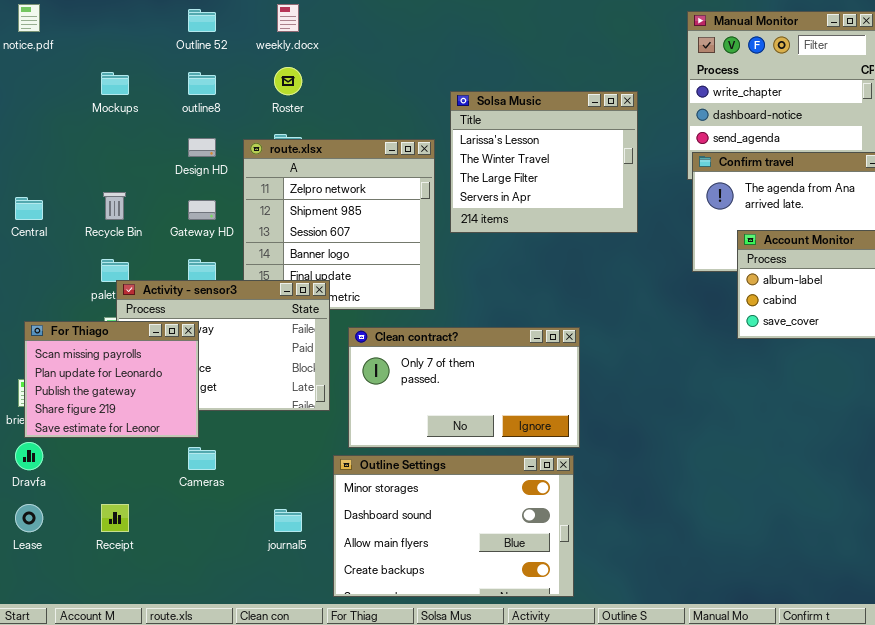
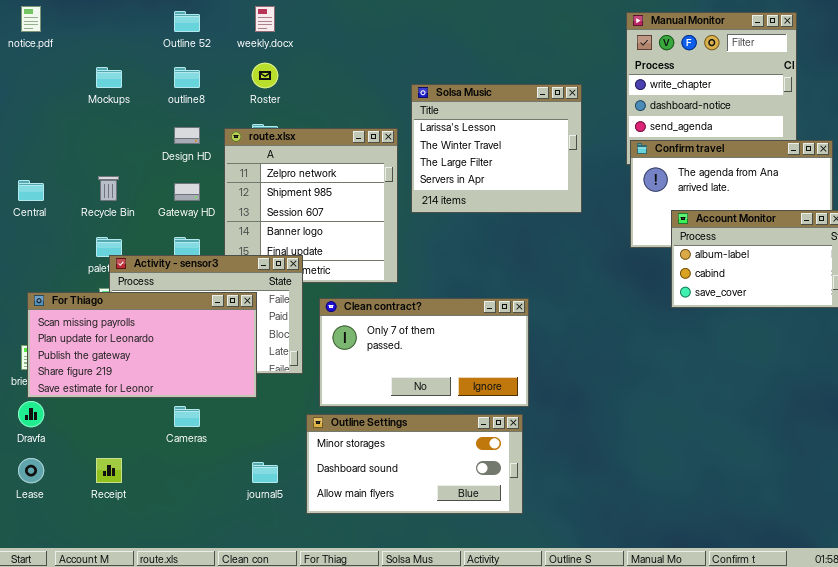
For Thiago: [24,321,199,438] -> [27,292,257,398], resized
Outline Settings: [333,455,574,597] -> [306,414,523,514], resized

